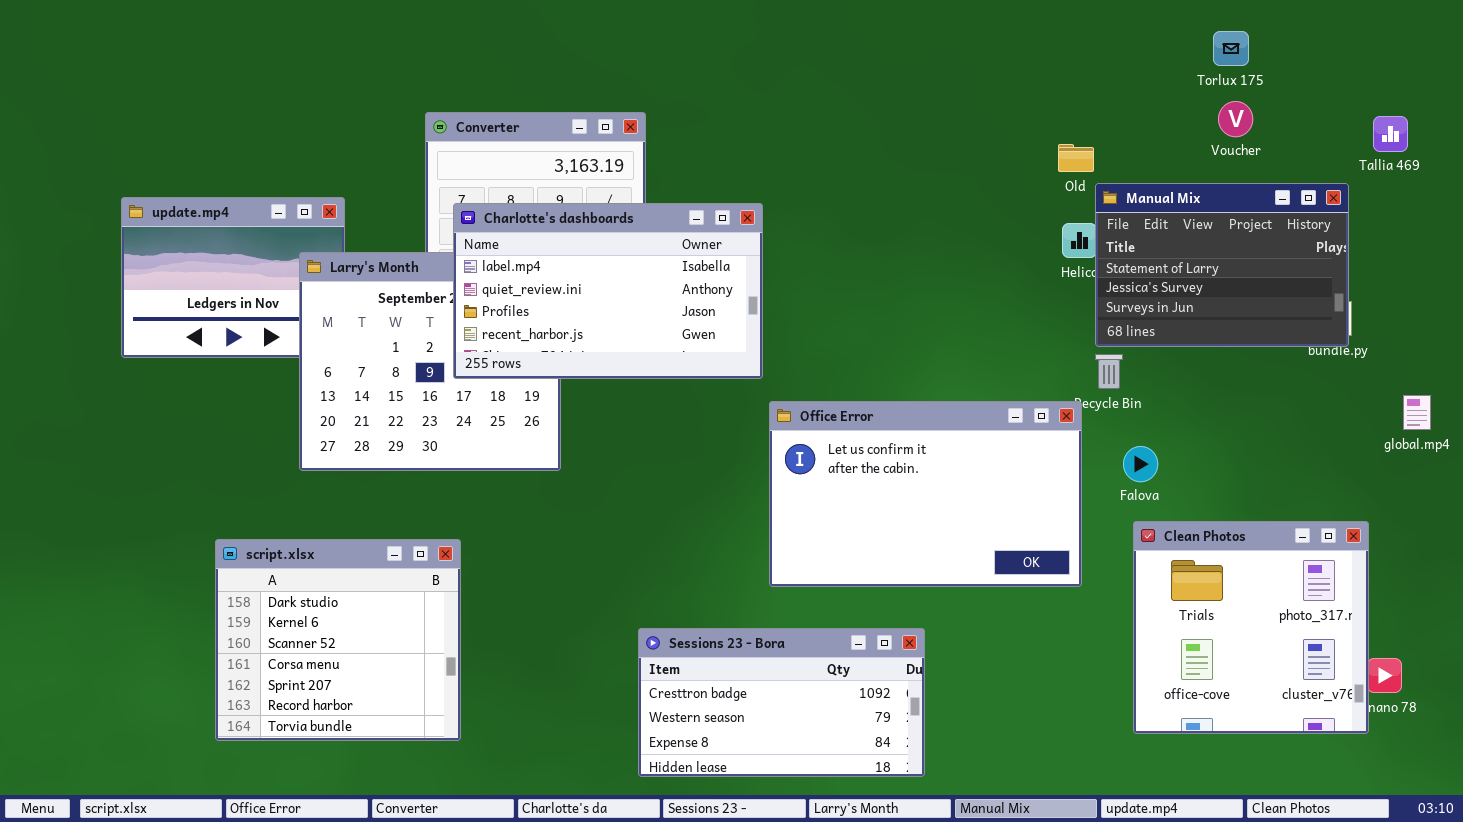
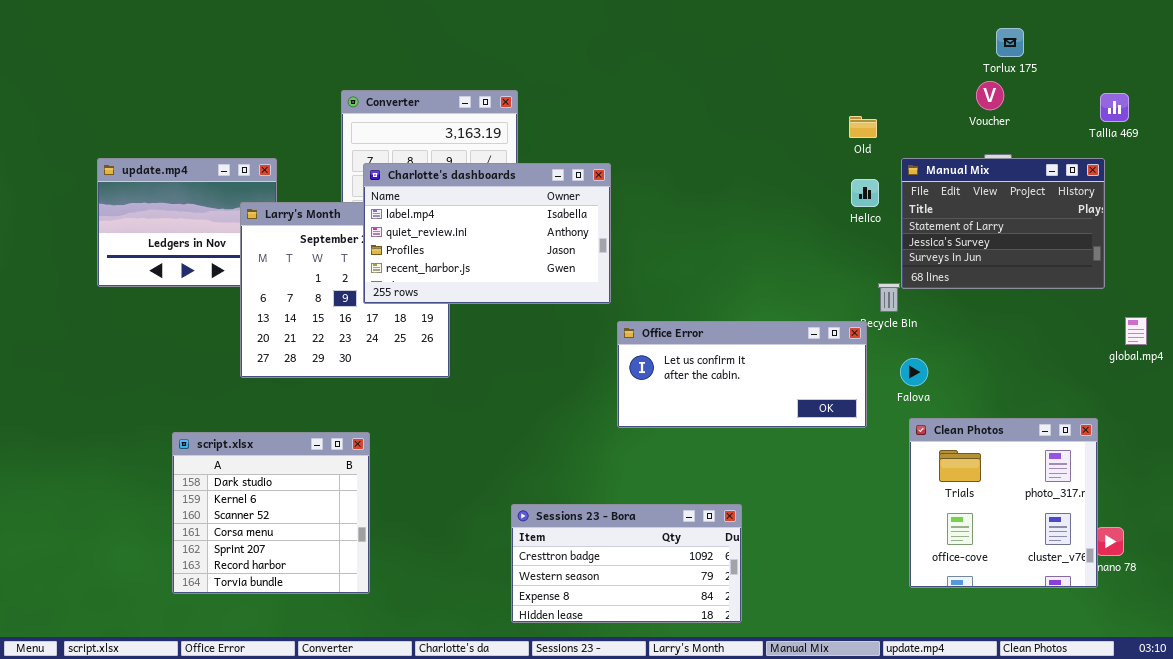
Torlux 175: [1213,31,1249,66] -> [996,28,1024,57], moved
Manual Mix: [1095,183,1349,347] -> [901,158,1105,289], moved
Office Error: [769,401,1082,587] -> [617,321,867,428], resized

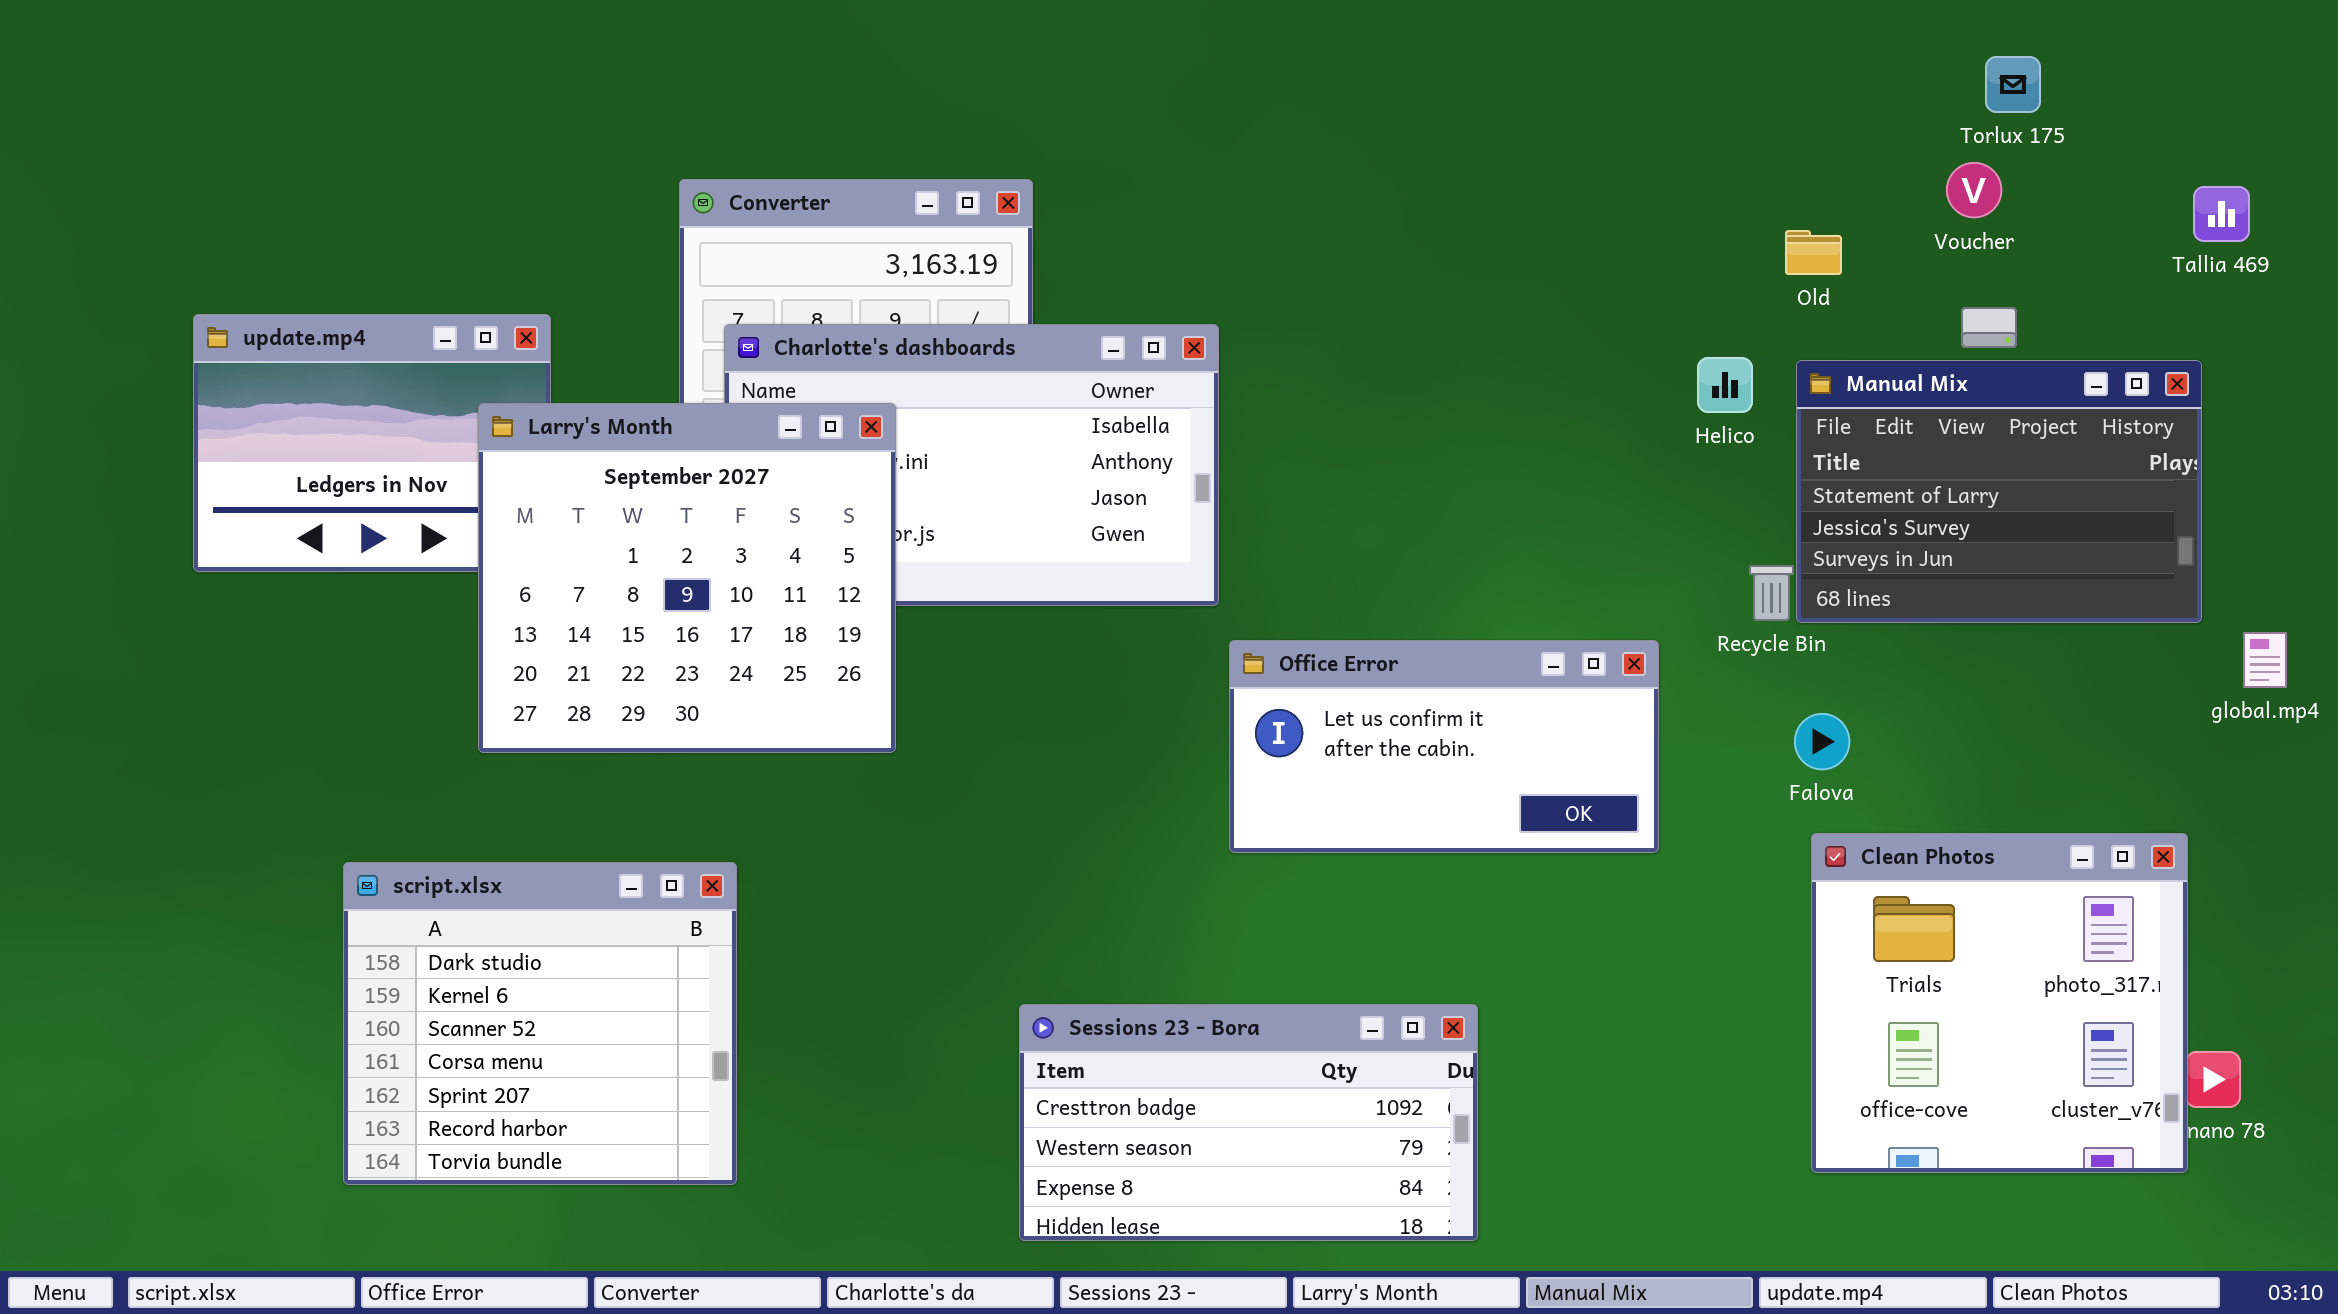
Old: [849,116,877,138] -> [1785,230,1842,275], moved
Manual Mix: [901,158,1105,289] -> [1796,360,2202,623], moved
Larry's Month: [240,202,450,378] -> [478,403,896,753], raised
Office Error: [617,321,867,428] -> [1229,640,1659,853], resized

